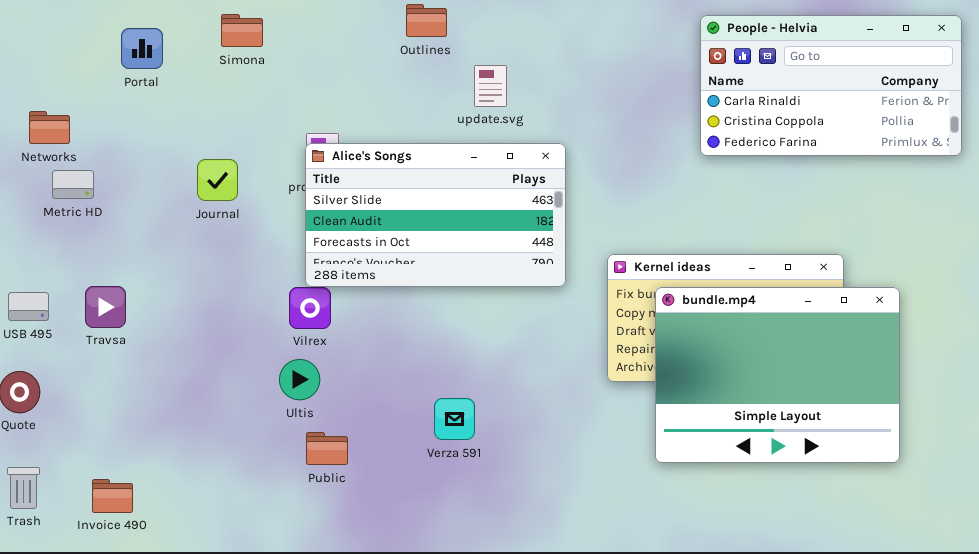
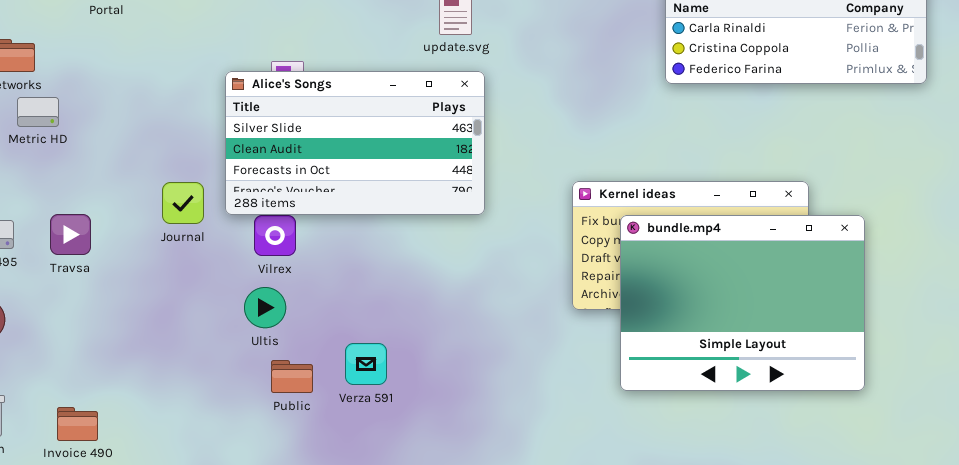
Alice's Songs: [305,143,566,287] -> [225,71,485,215], moved
Journal: [197,159,238,201] -> [162,182,204,224], moved
Verza 591: [434,398,475,440] -> [345,343,387,385], moved

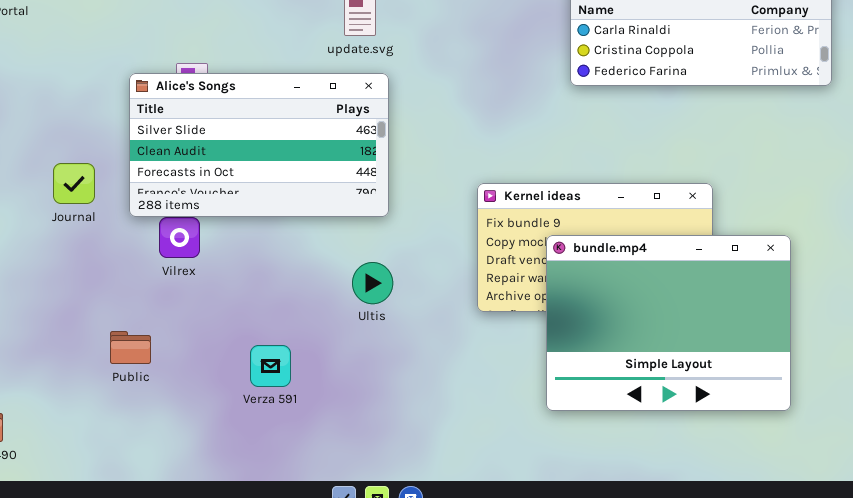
Journal: [162,182,204,224] -> [53,163,95,204], moved
bundle.mp4: [620,215,865,391] -> [546,235,791,411], moved
Ultis: [244,287,286,328] -> [352,262,393,304], moved
Public: [271,360,313,393] -> [110,331,151,364], moved

